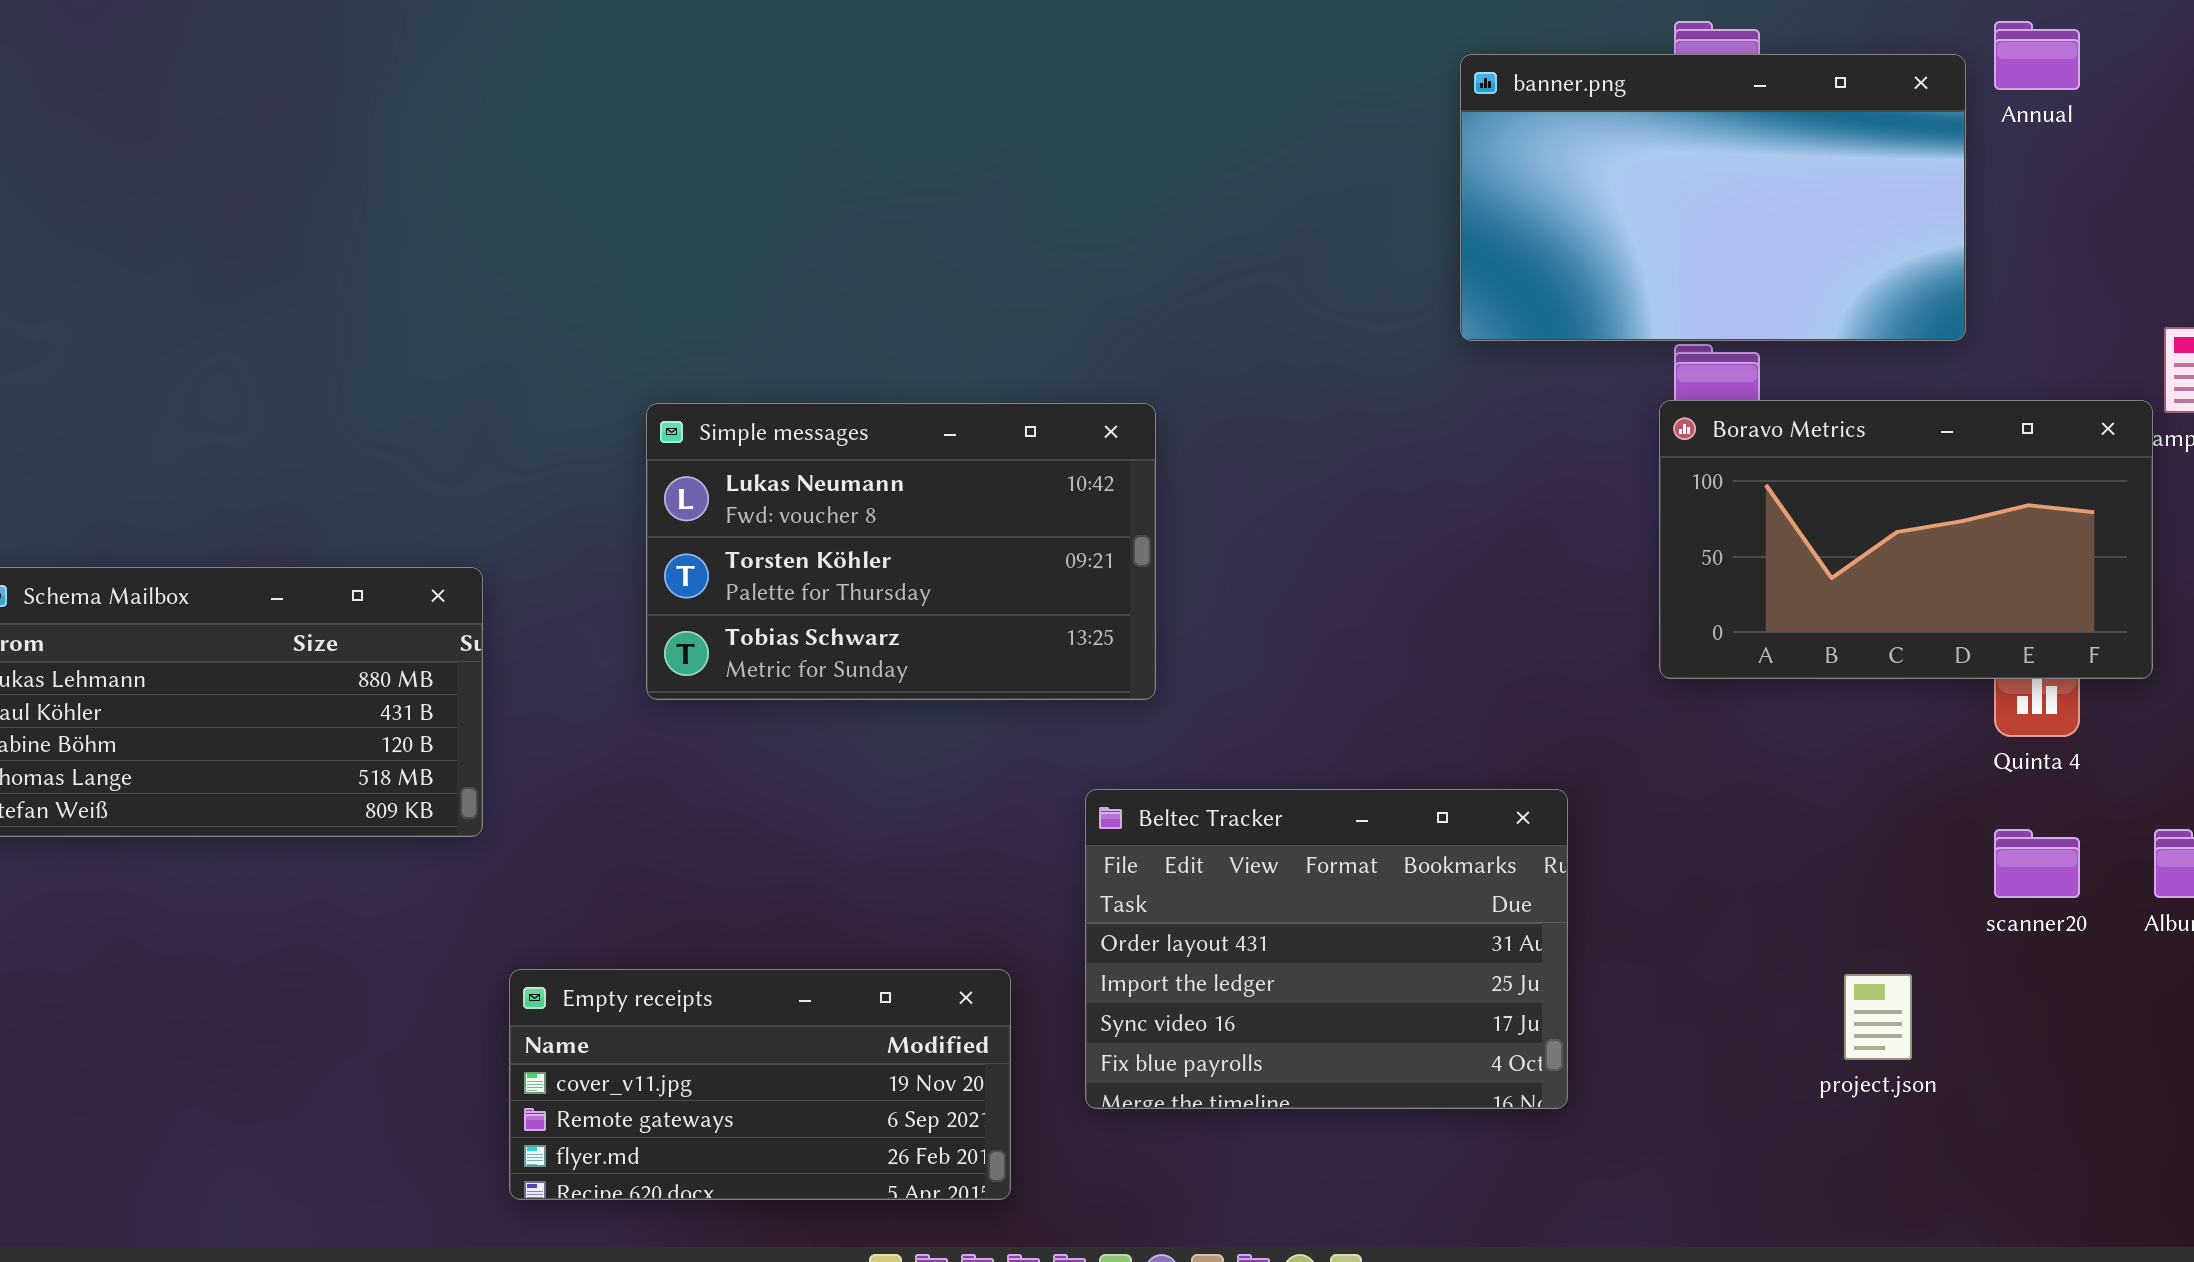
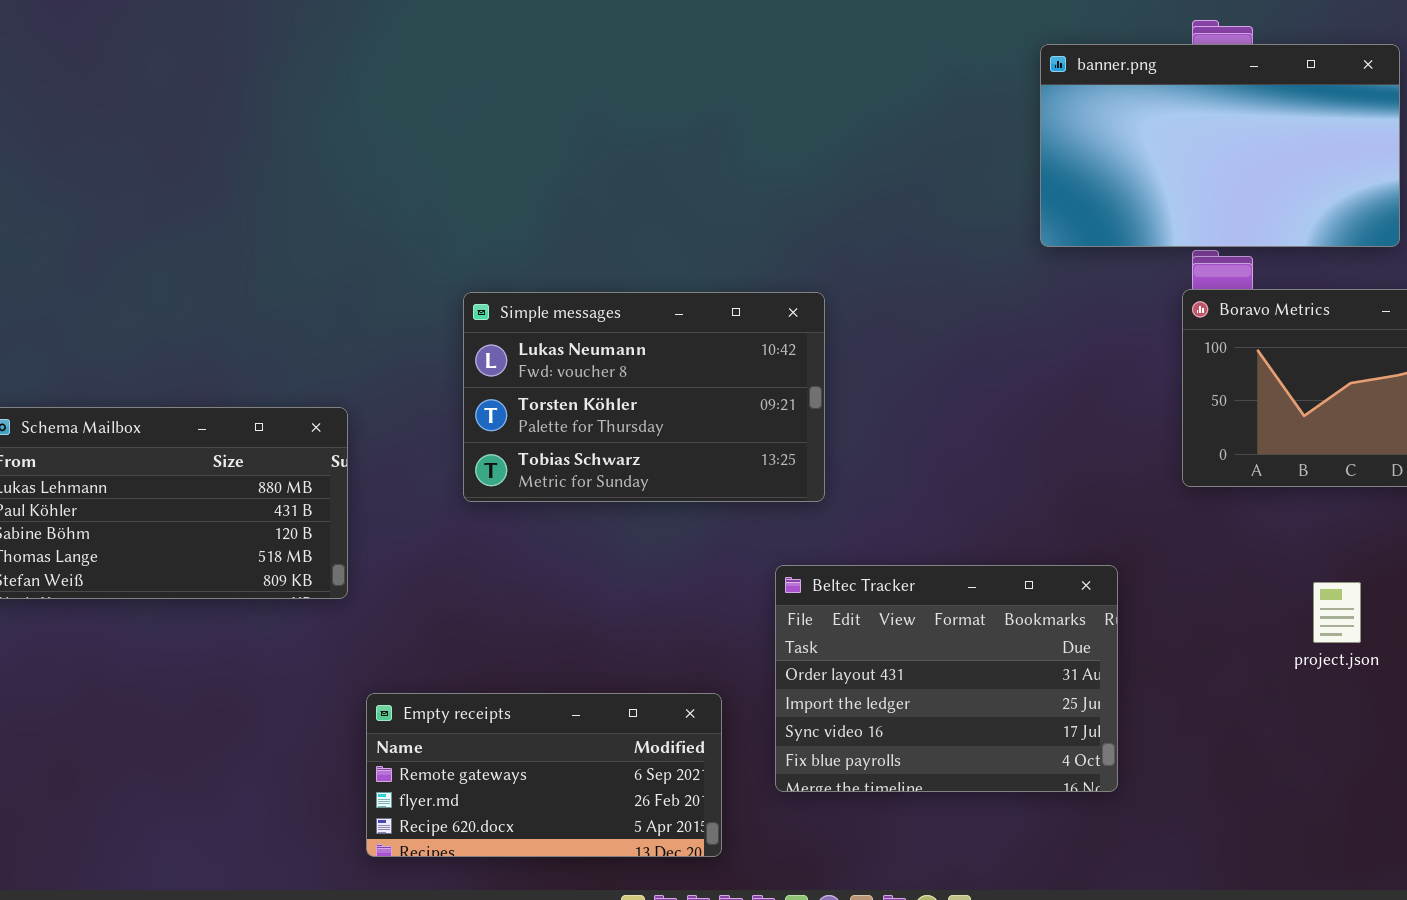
Empty receipts: [509,969,1011,1200] -> [366,693,722,857], scrolled down 1 row
project.json: [1844,974,1912,1060] -> [1313,582,1361,643], moved

